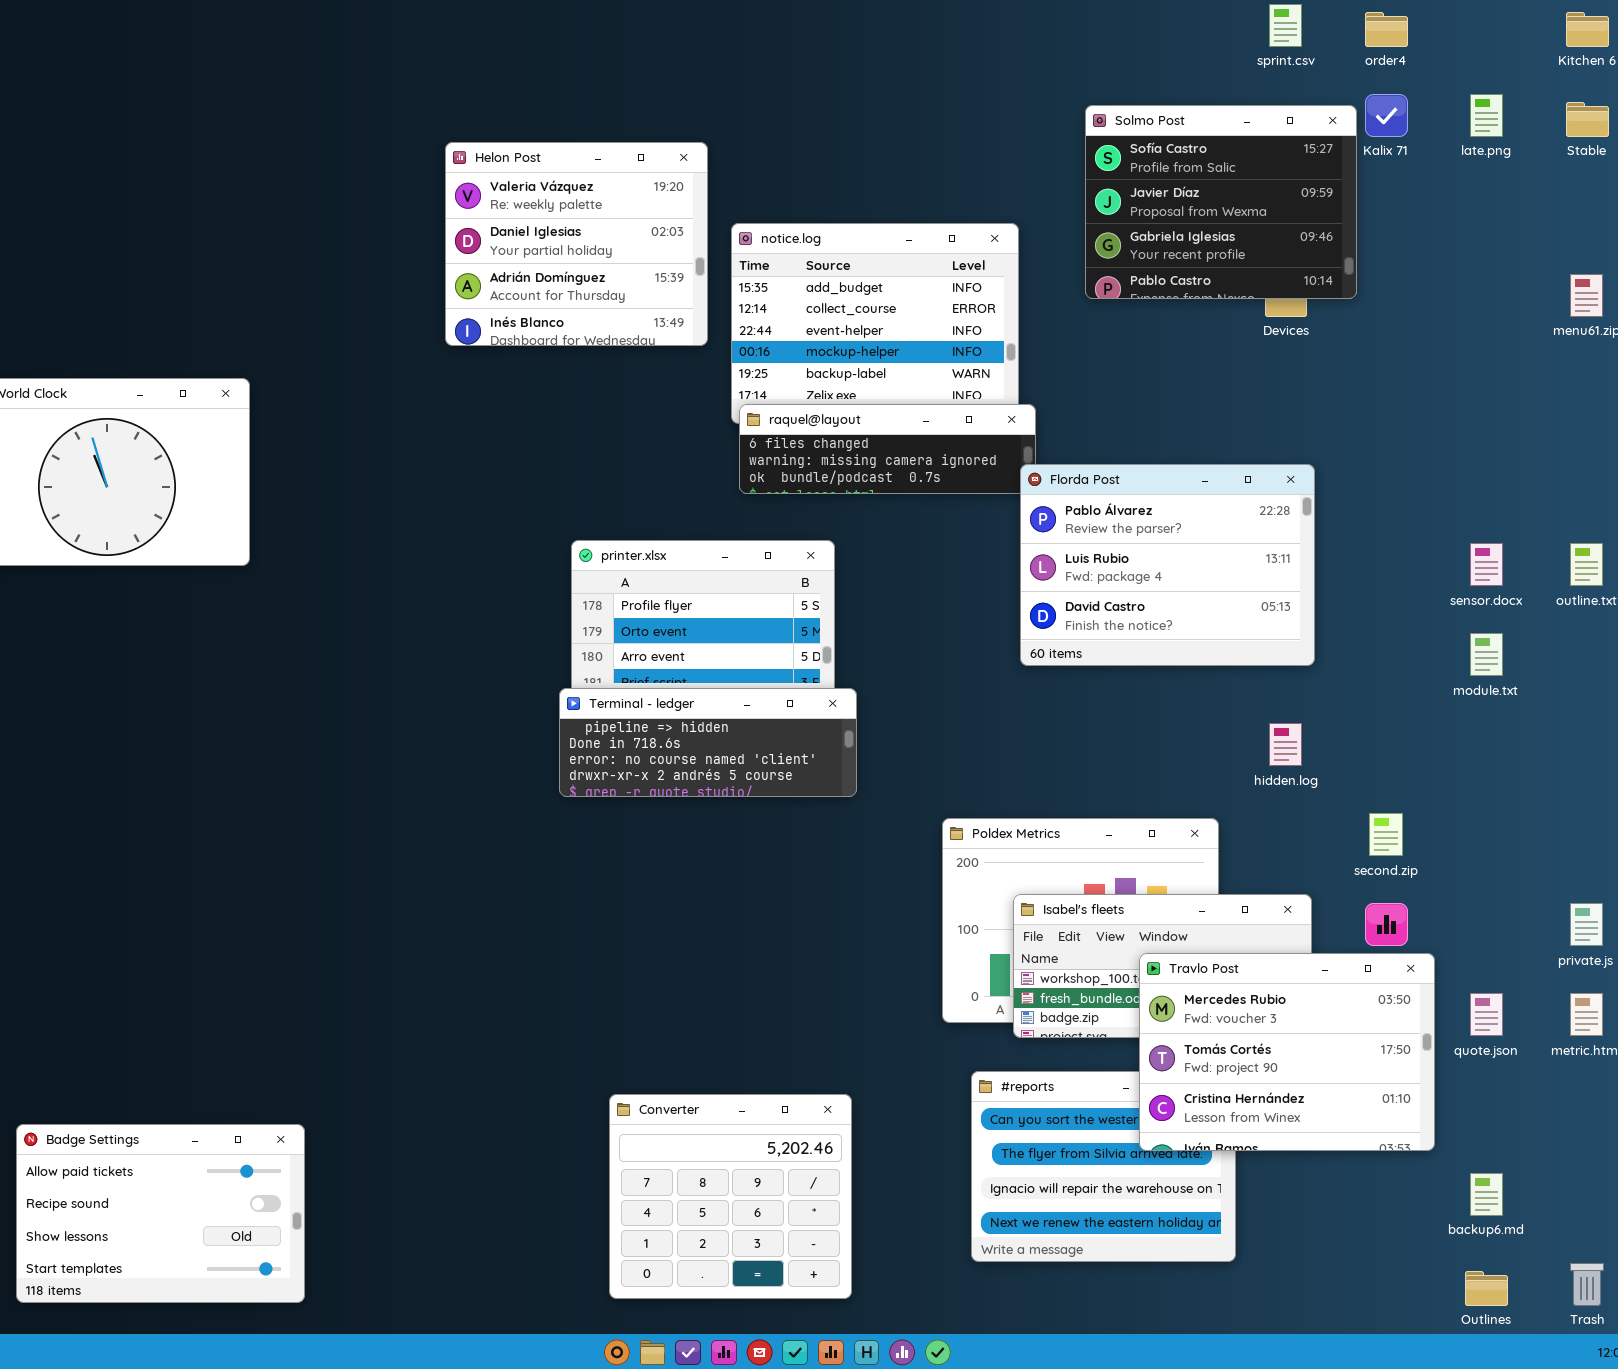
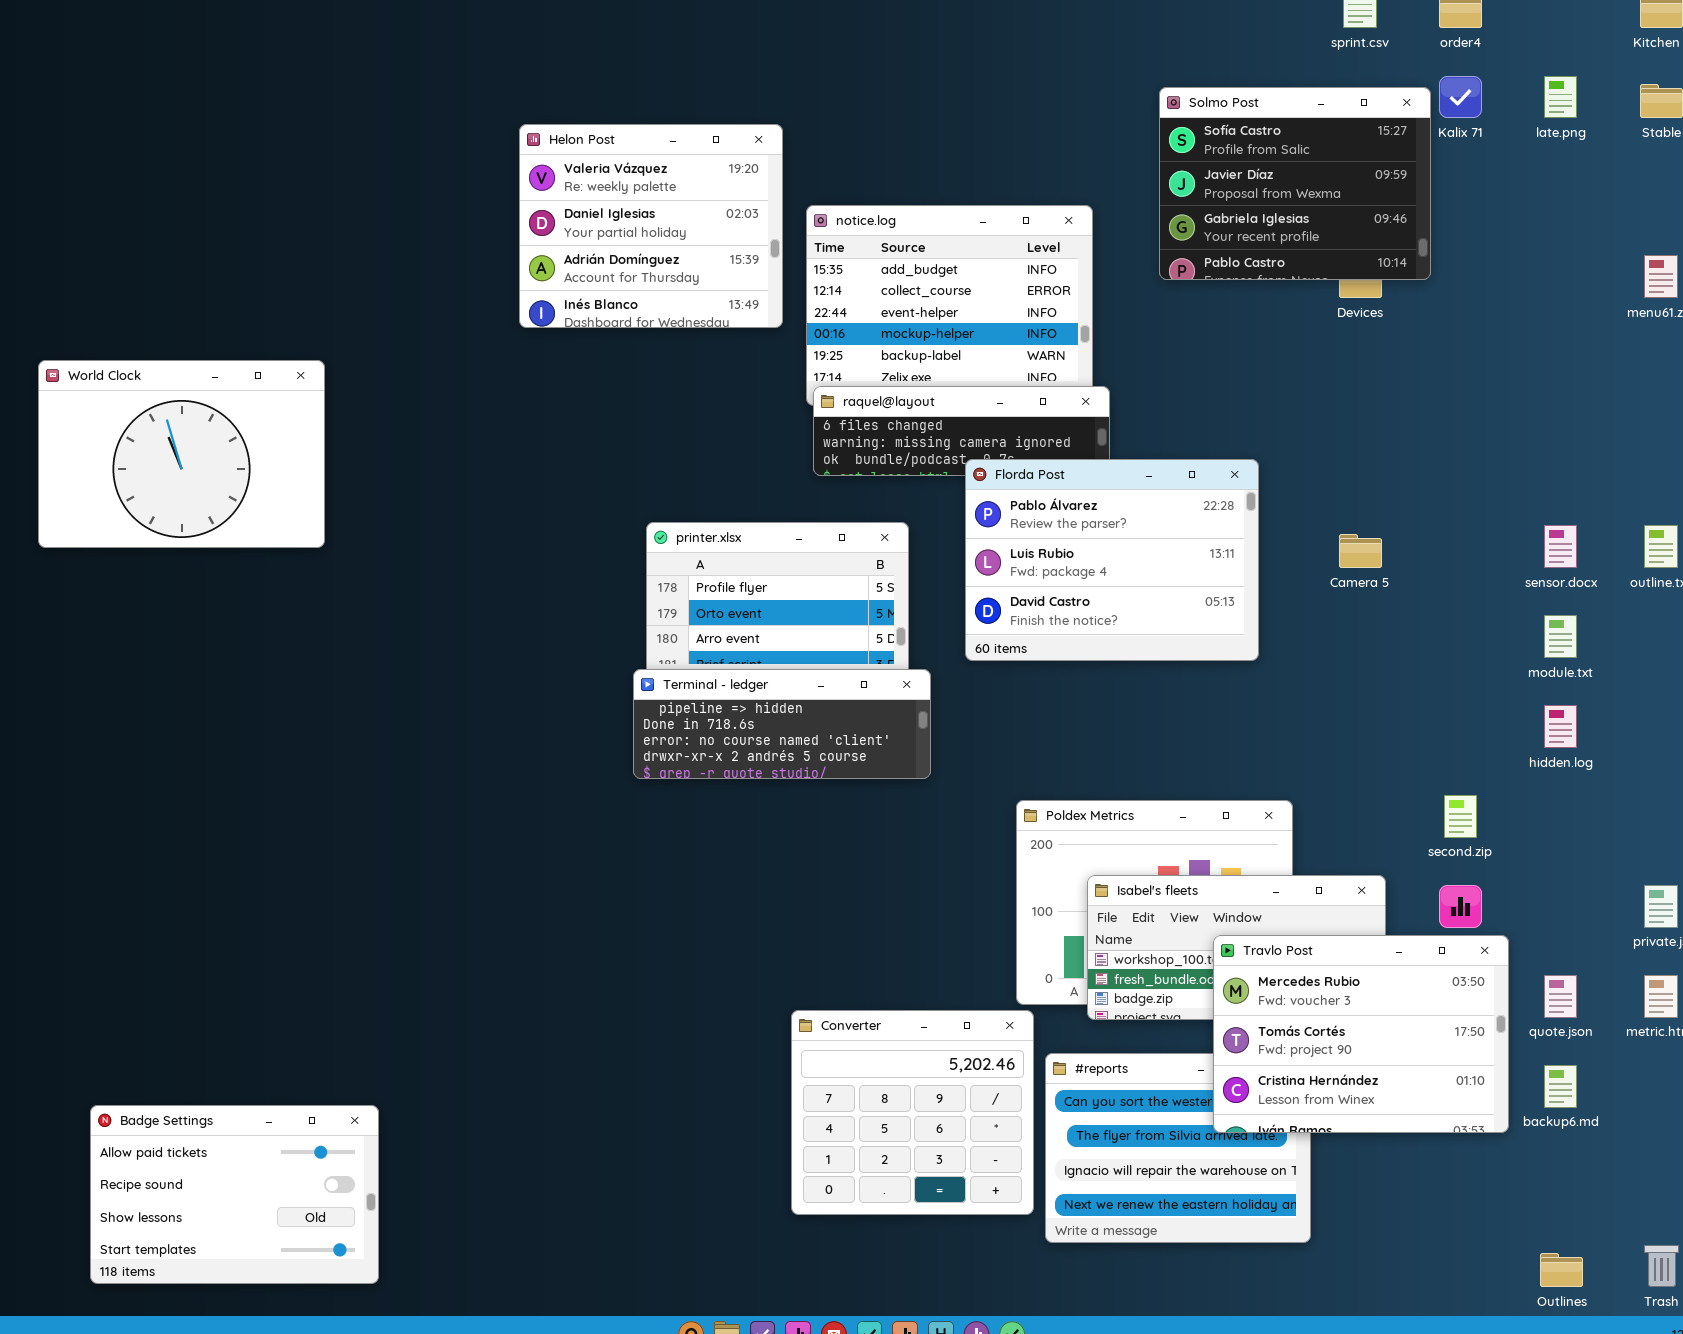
Florda Post: [1020,464,1315,666] -> [965,459,1259,661], moved
hidden.log: [1269,723,1302,766] -> [1544,705,1577,748], moved
Converter: [609,1094,852,1299] -> [791,1010,1034,1215], moved
backup6.md: [1470,1173,1503,1216] -> [1544,1065,1577,1108], moved

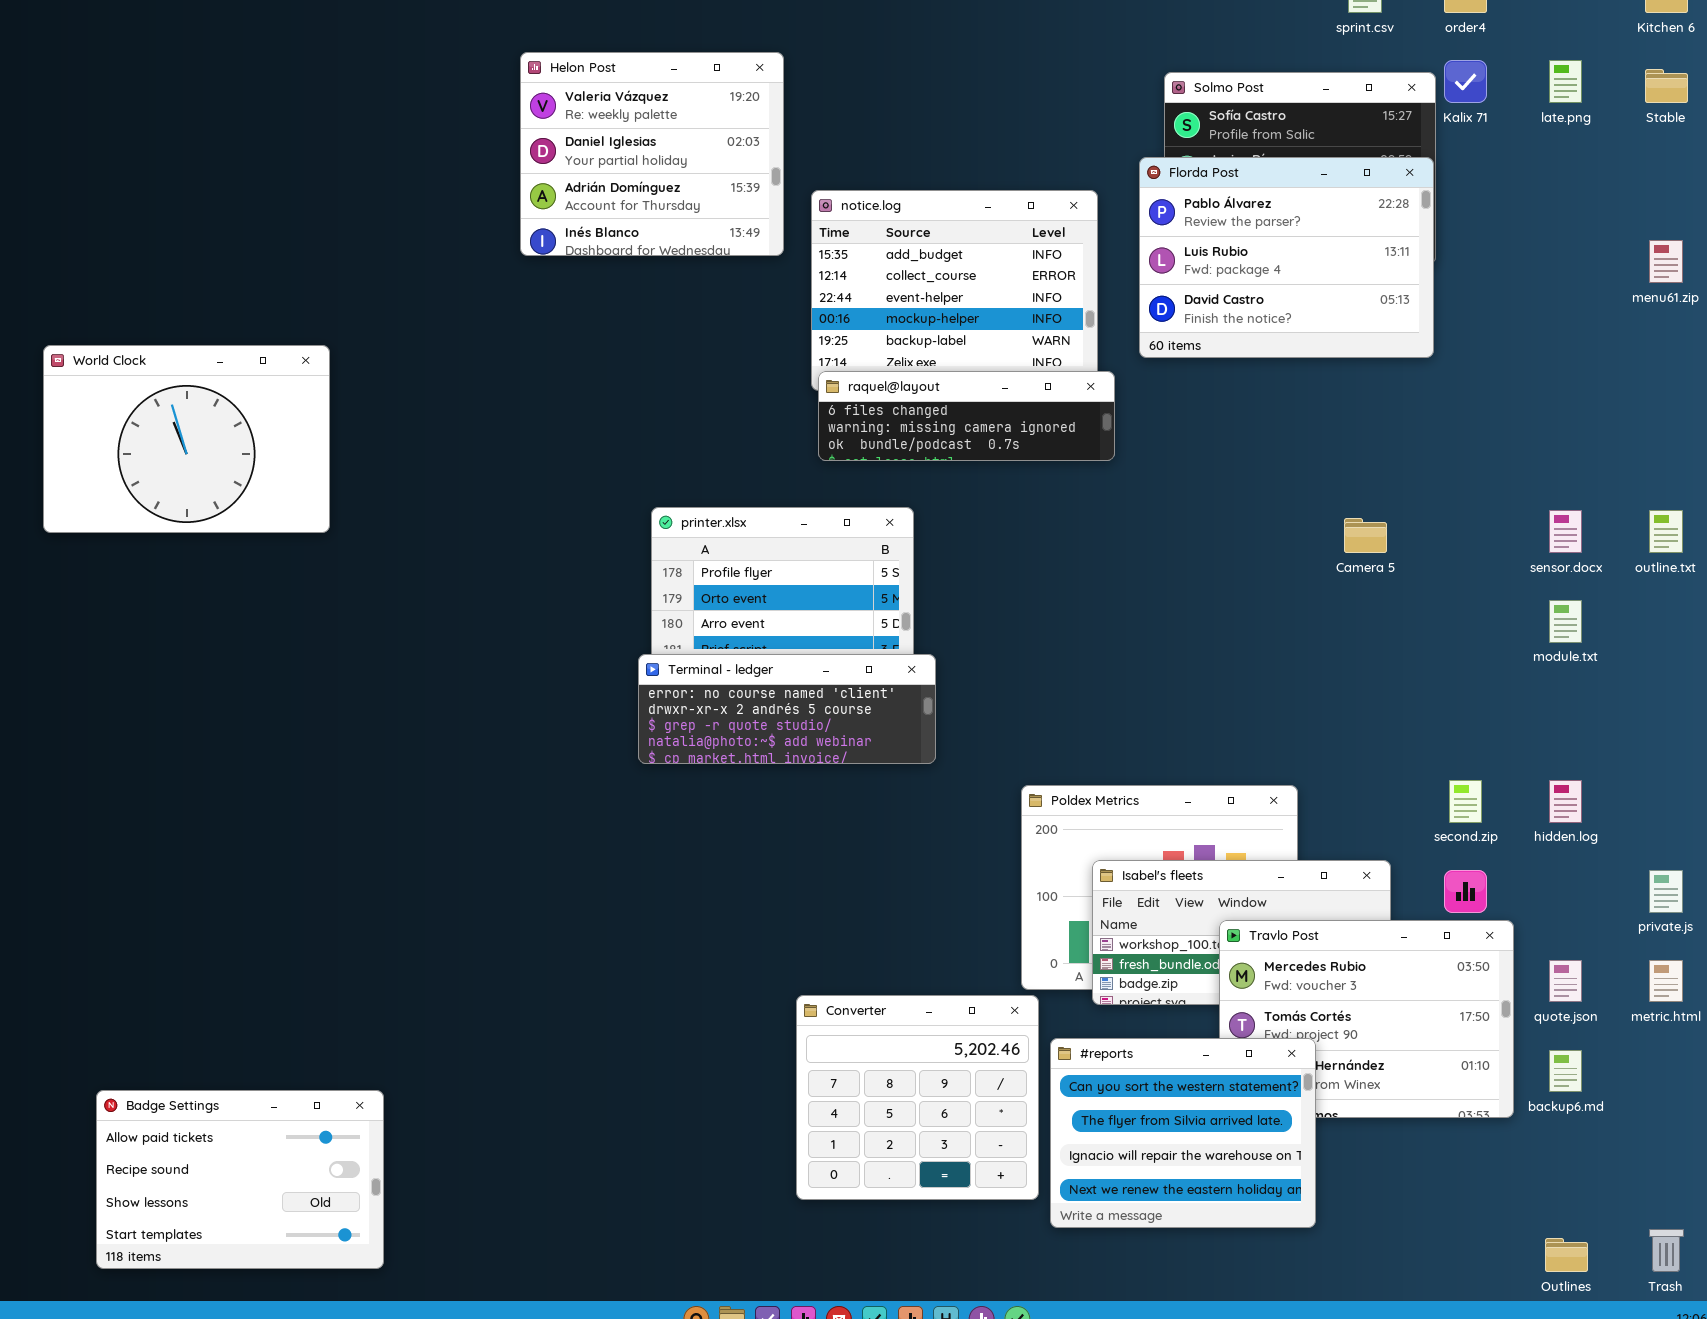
Helon Post: [519,124,783,328] -> [520,52,784,256], moved
Florda Post: [965,459,1259,661] -> [1139,157,1434,358], moved
Terminal - ledger: [633,669,931,779] -> [638,654,936,764], scrolled down 2 rows
hidden.log: [1544,705,1577,748] -> [1549,780,1582,823], moved
#reports: [1045,1053,1311,1243] -> [1050,1038,1316,1228], raised

